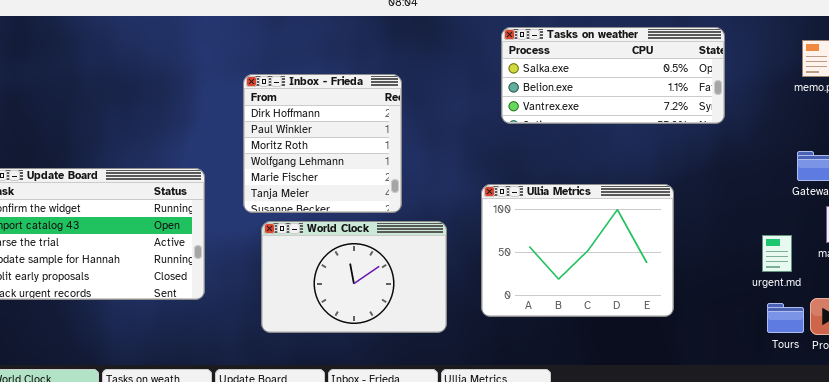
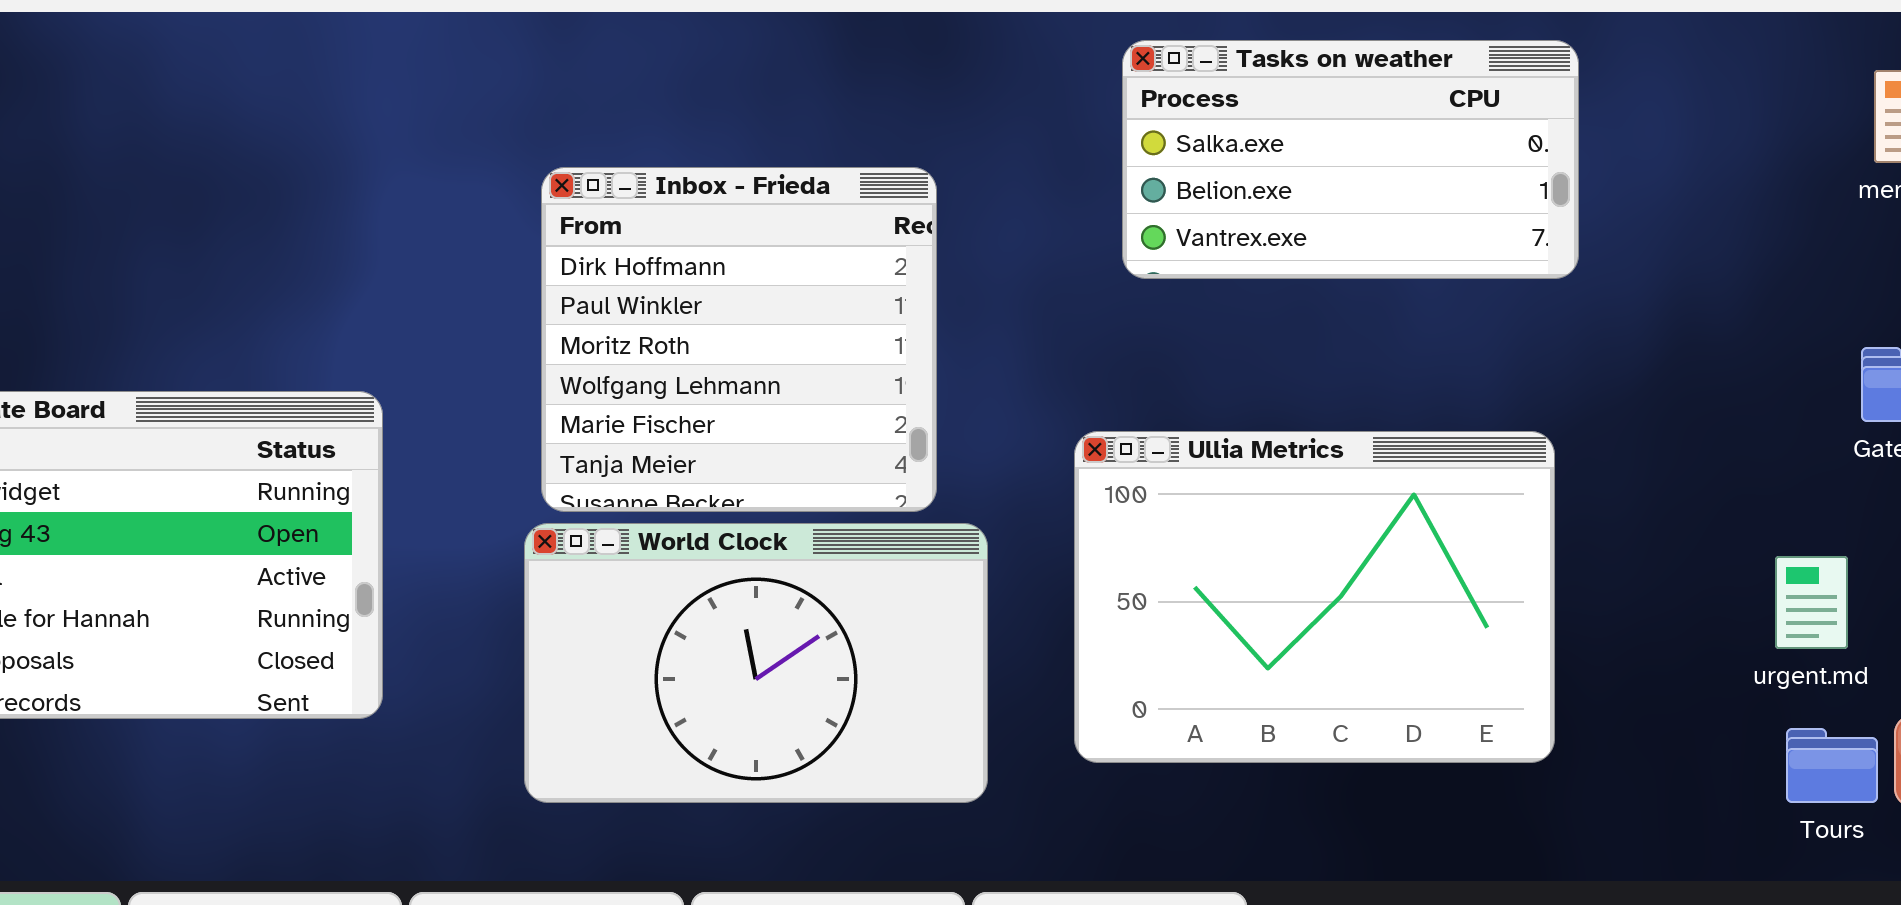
Tasks on weather: [501,27,725,124] -> [1122,40,1579,279], resized
Inbox - Frieda: [243,74,402,213] -> [541,167,937,512], moved

